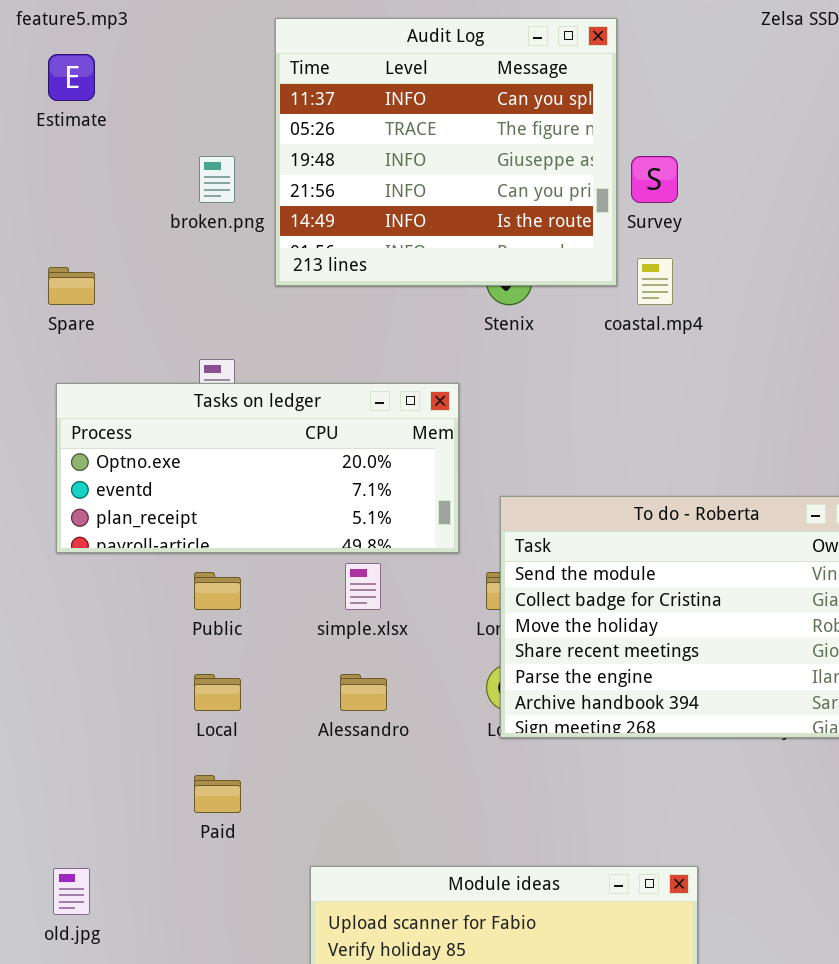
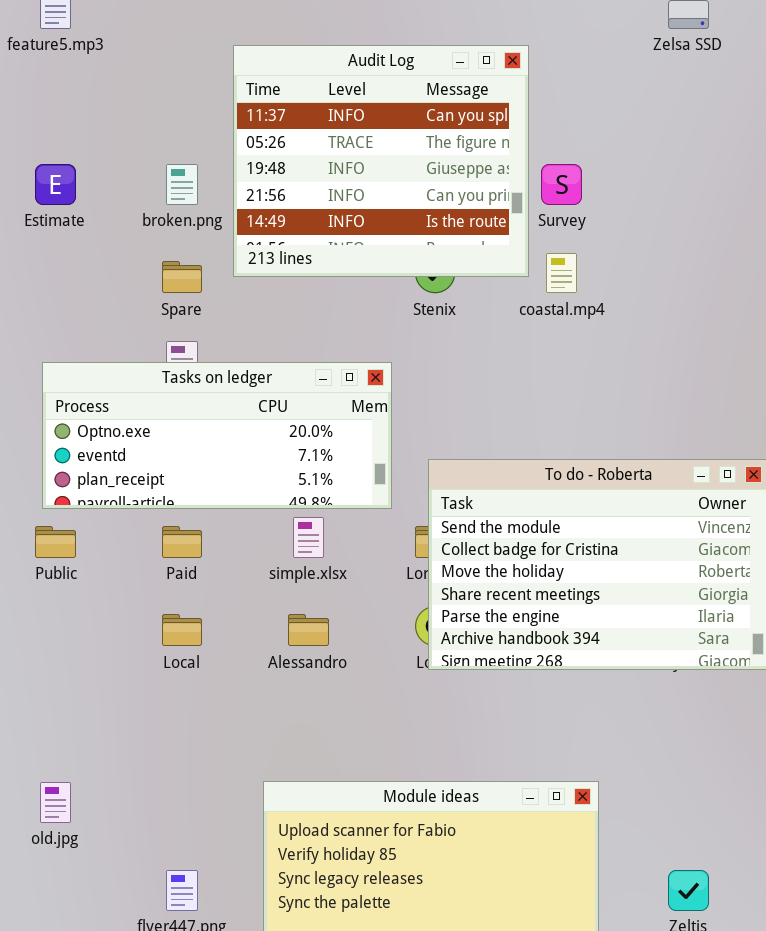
Estimate: [48,54,95,101] -> [35,164,76,205], moved
Spare: [48,267,95,305] -> [162,261,202,293], moved
Public: [194,572,241,610] -> [35,526,76,558], moved
Paid: [194,775,241,813] -> [162,526,202,558], moved

